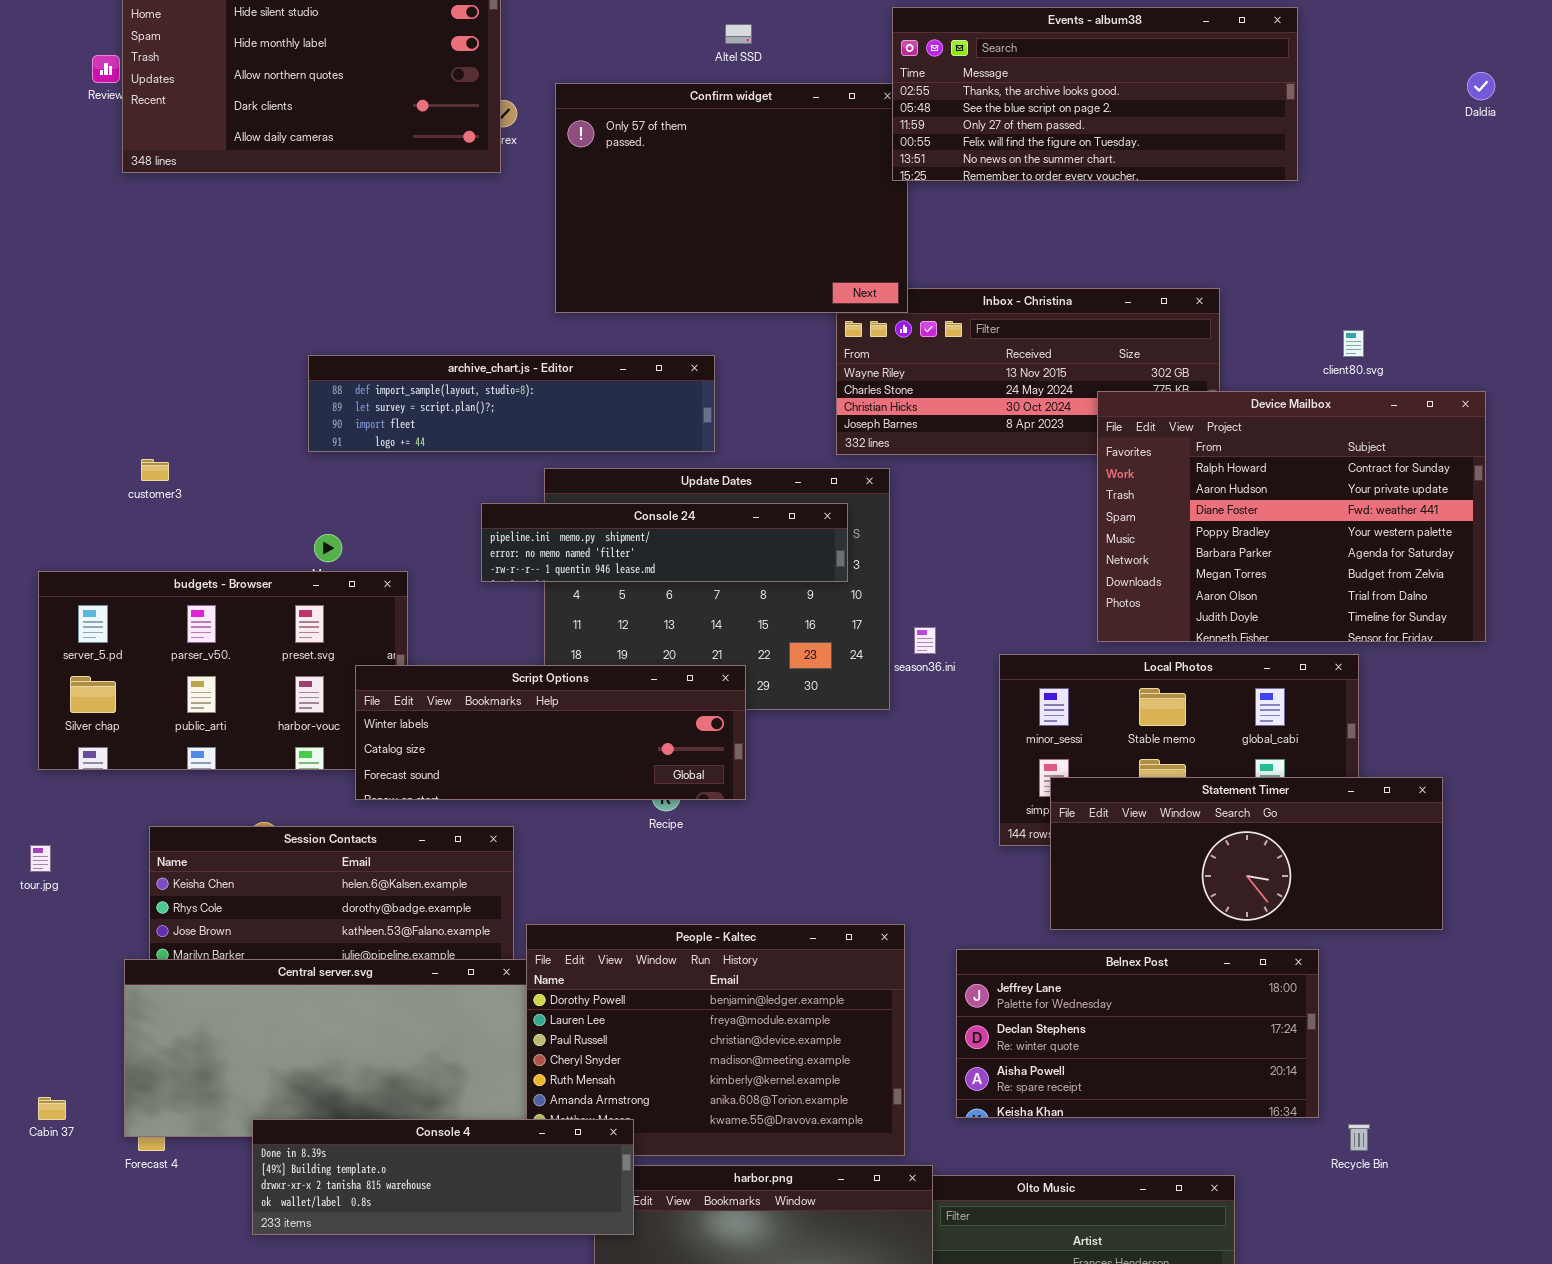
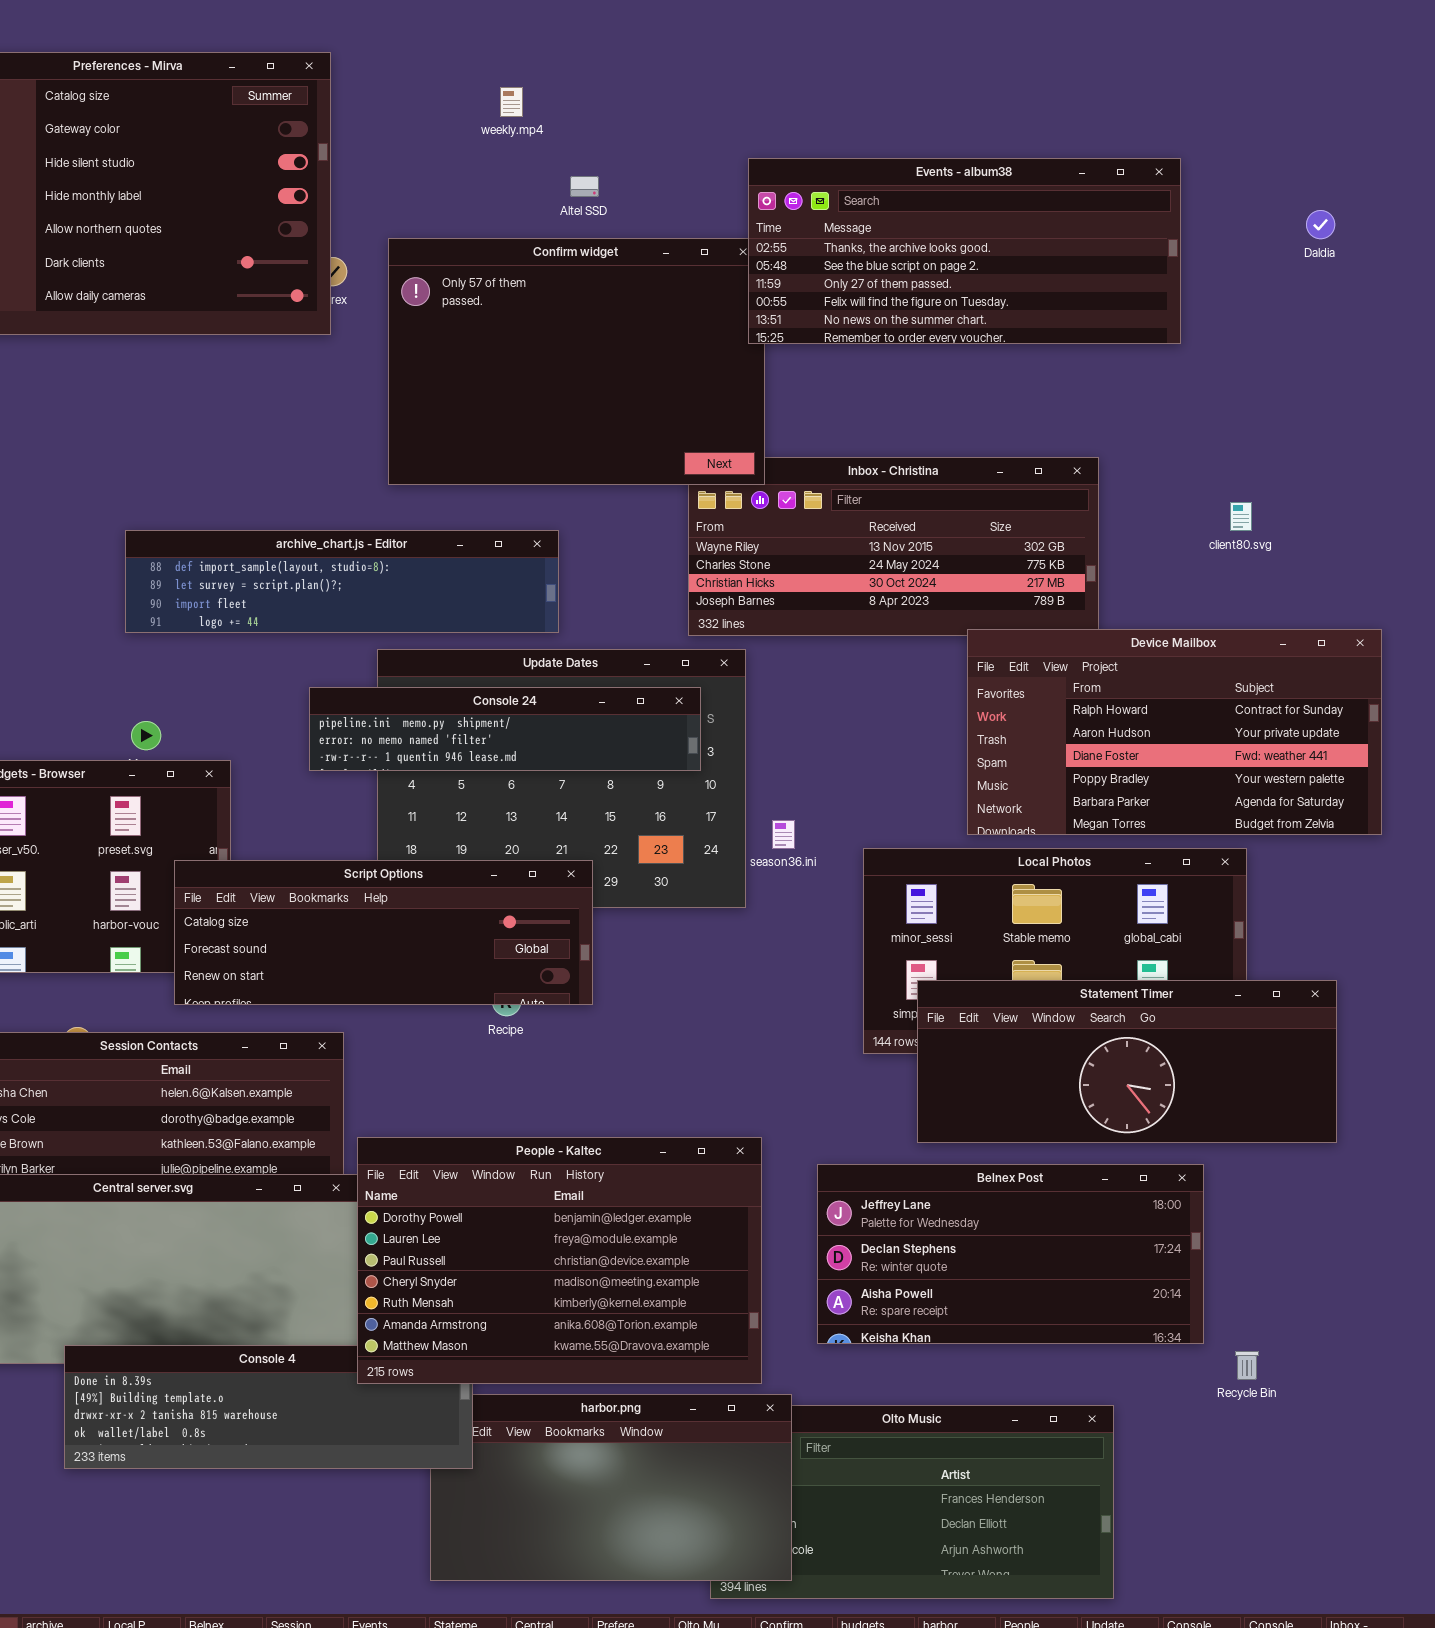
Daldia: [1467,72,1495,100] -> [1306,210,1335,239], moved
Device Mailbox: [1097,391,1486,642] -> [967,629,1382,835], resized
Script Options: [355,665,746,800] -> [174,860,593,1005], scrolled down 1 row
People - Kaltec: [526,924,905,1156] -> [357,1137,762,1384], raised

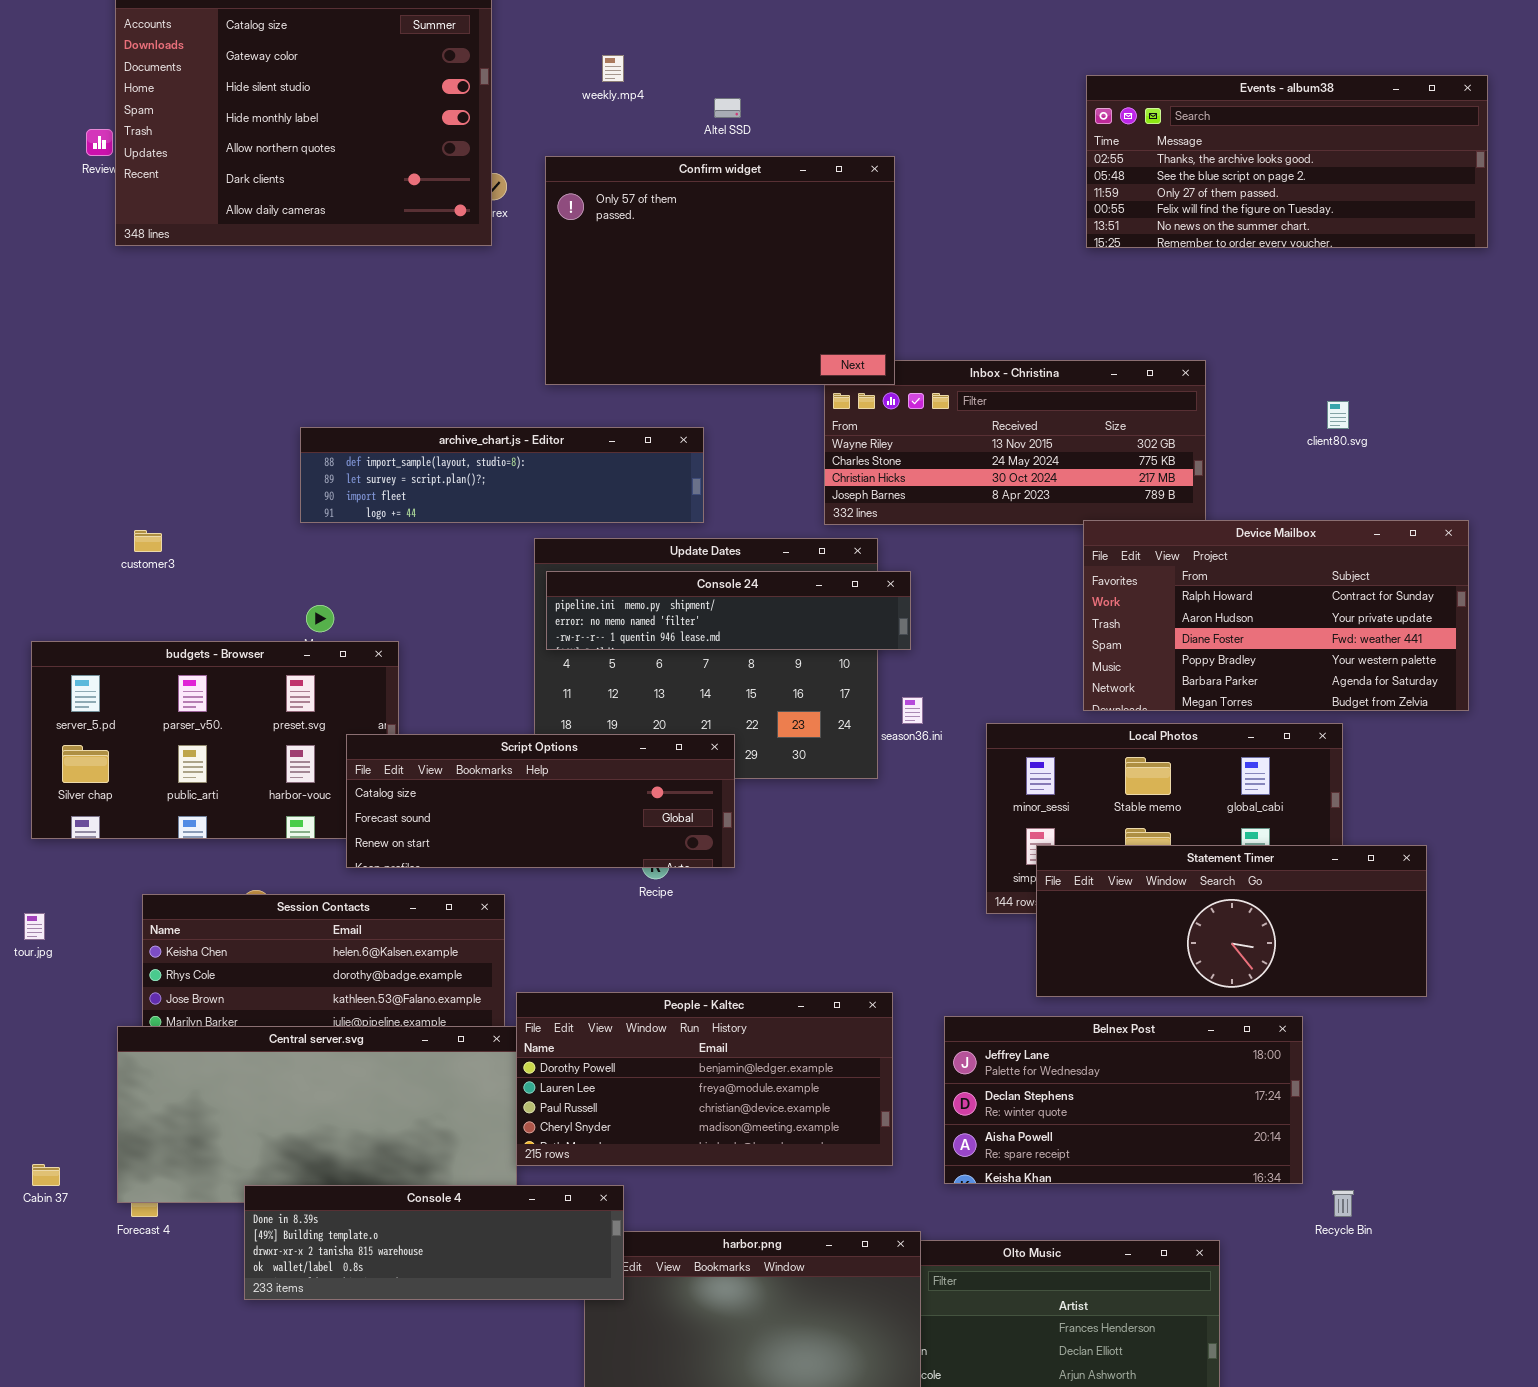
weekly.mp4: [500,87,523,117] -> [602,55,624,82], moved
Events - album38: [748,158,1181,344] -> [1086,75,1488,248], moved
Console 24: [309,687,701,771] -> [546,571,911,650], moved
People - Kaltec: [357,1137,762,1384] -> [516,992,893,1166], resized

